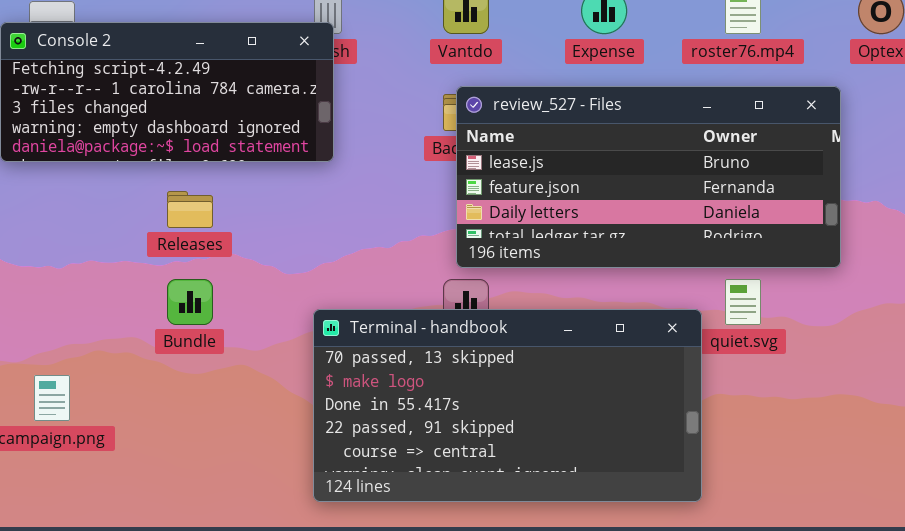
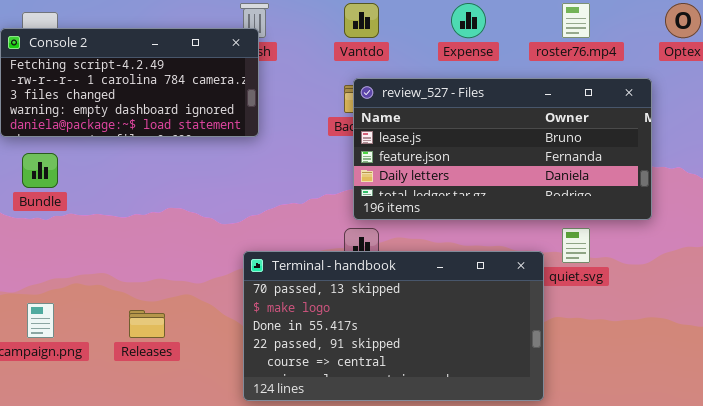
Releases: [167,191,213,228] -> [129,310,165,338], moved
Bundle: [167,279,213,325] -> [22,153,58,188], moved

